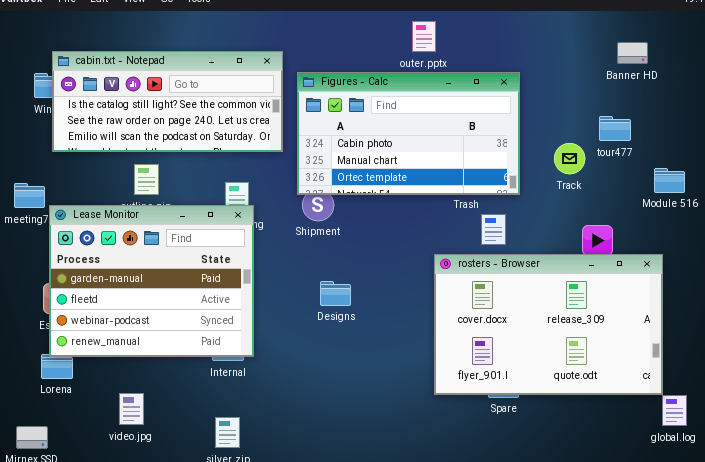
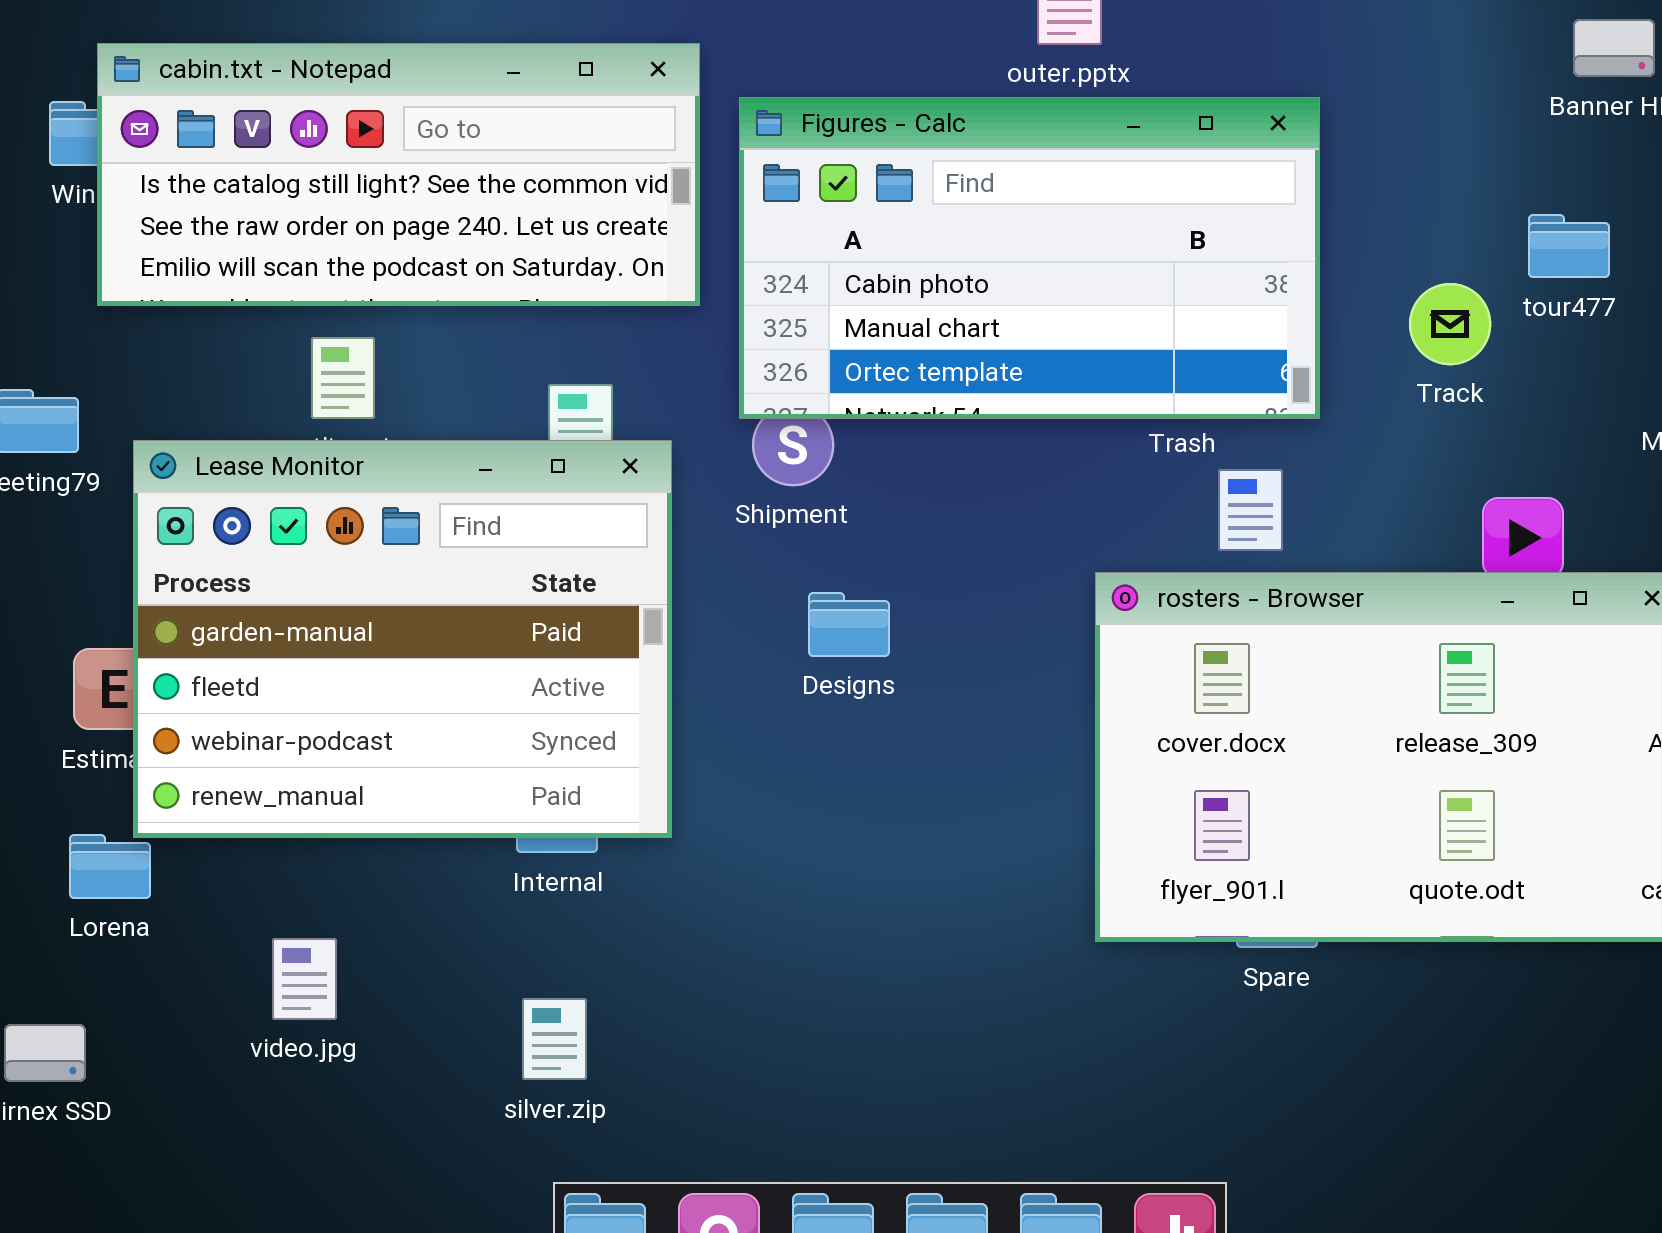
Lease Monitor: [49,205,254,357] -> [133,440,672,838], moved
Designs: [320,281,351,306] -> [808,592,890,657], moved

